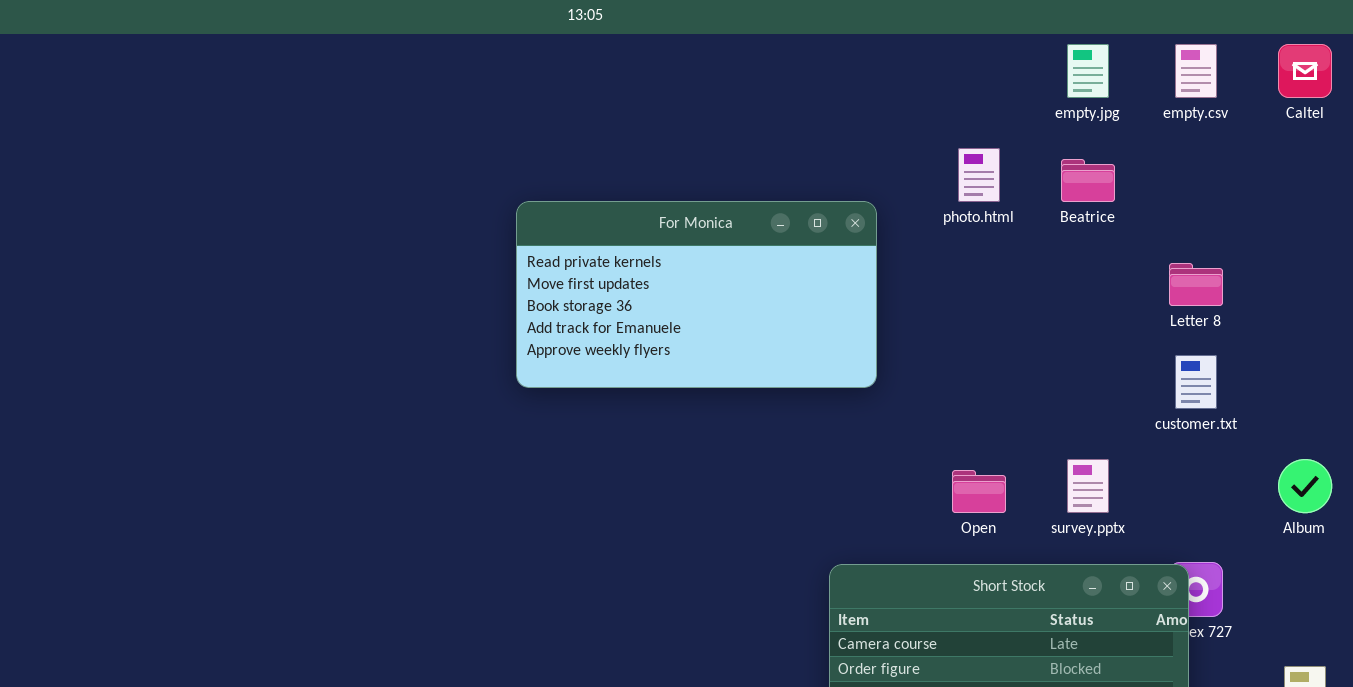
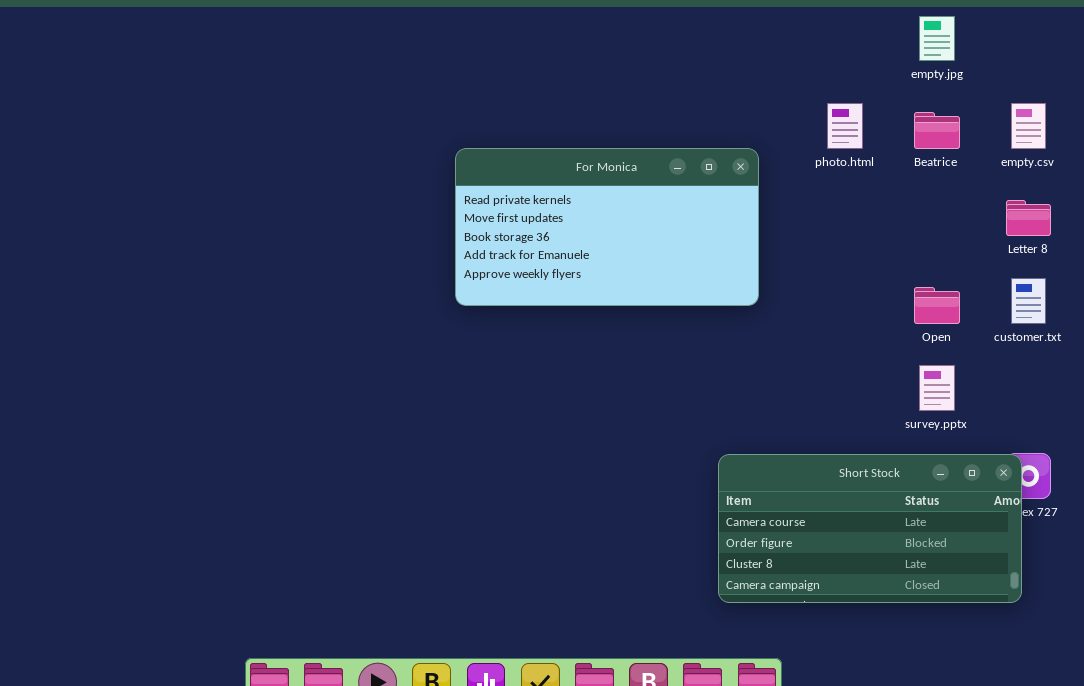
empty.csv: [1175,44,1217,98] -> [1011,103,1046,149], moved
Open: [952,470,1006,513] -> [914,287,960,324], moved

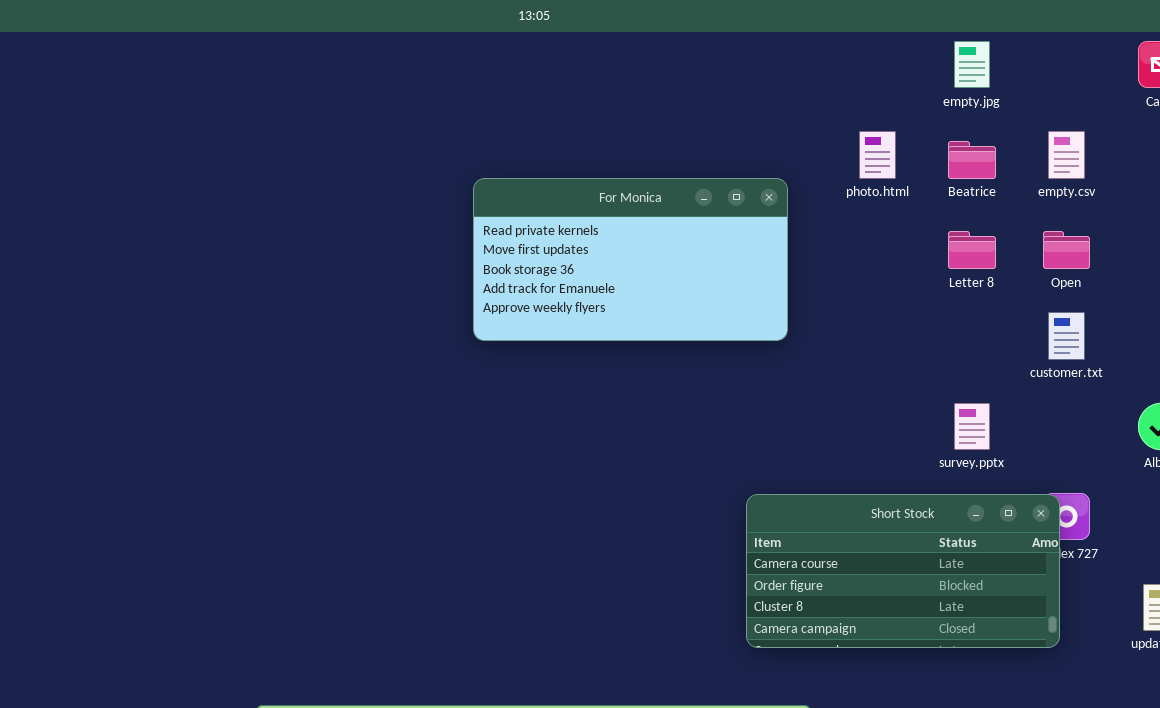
Letter 8: [1006,200,1051,236] -> [948,231,996,269], moved
Open: [914,287,960,324] -> [1043,231,1090,269], moved

